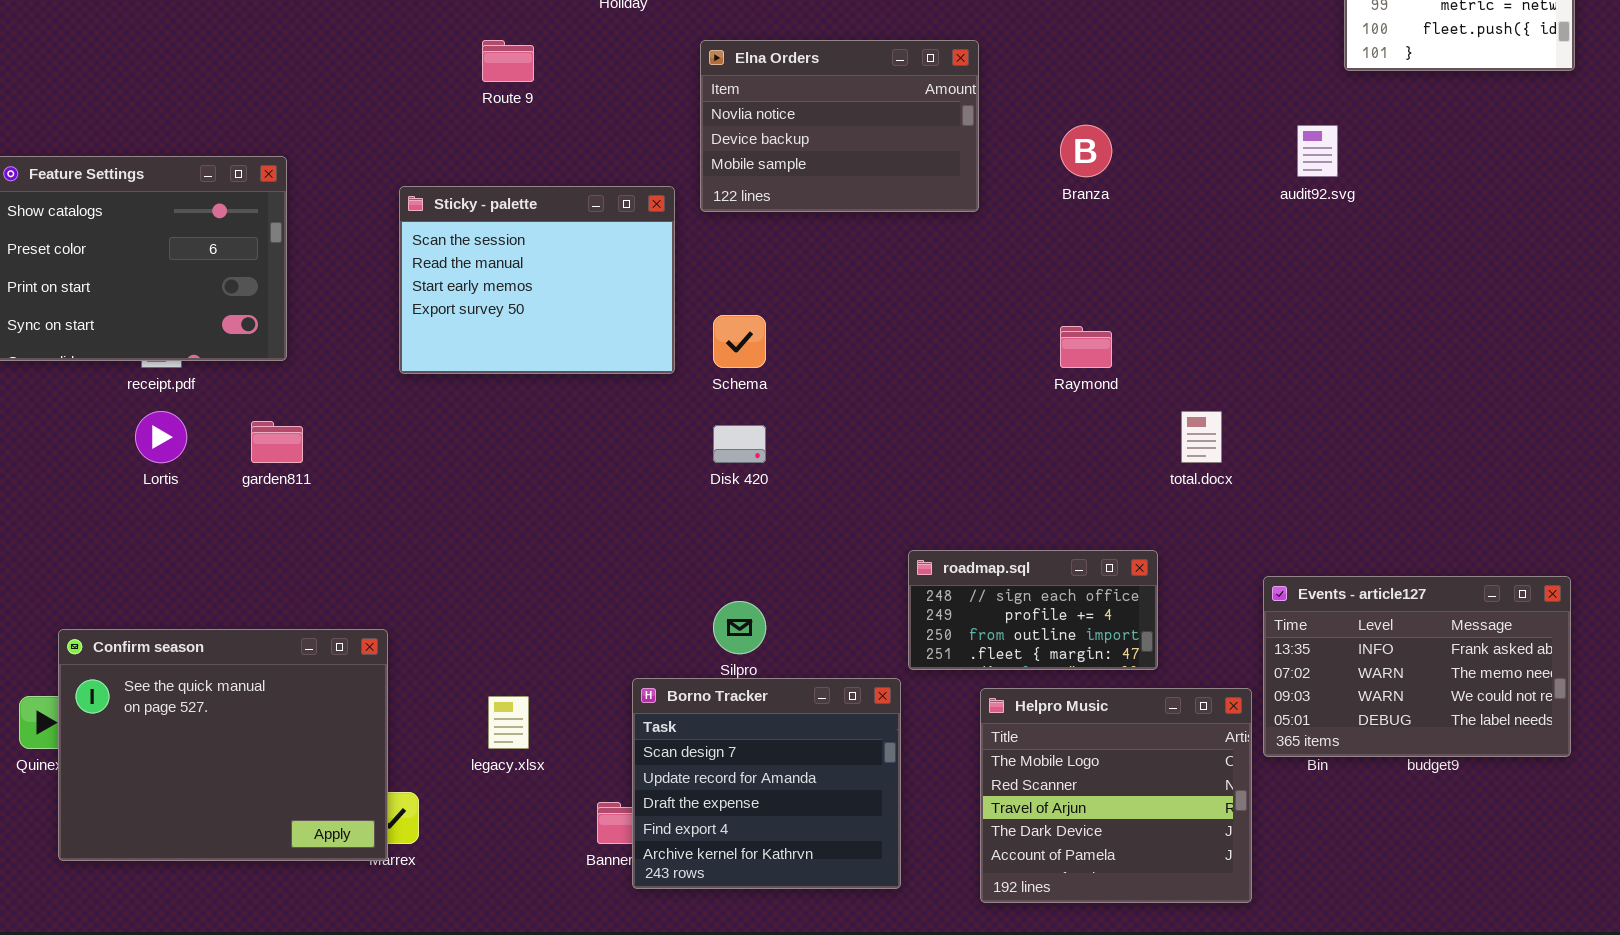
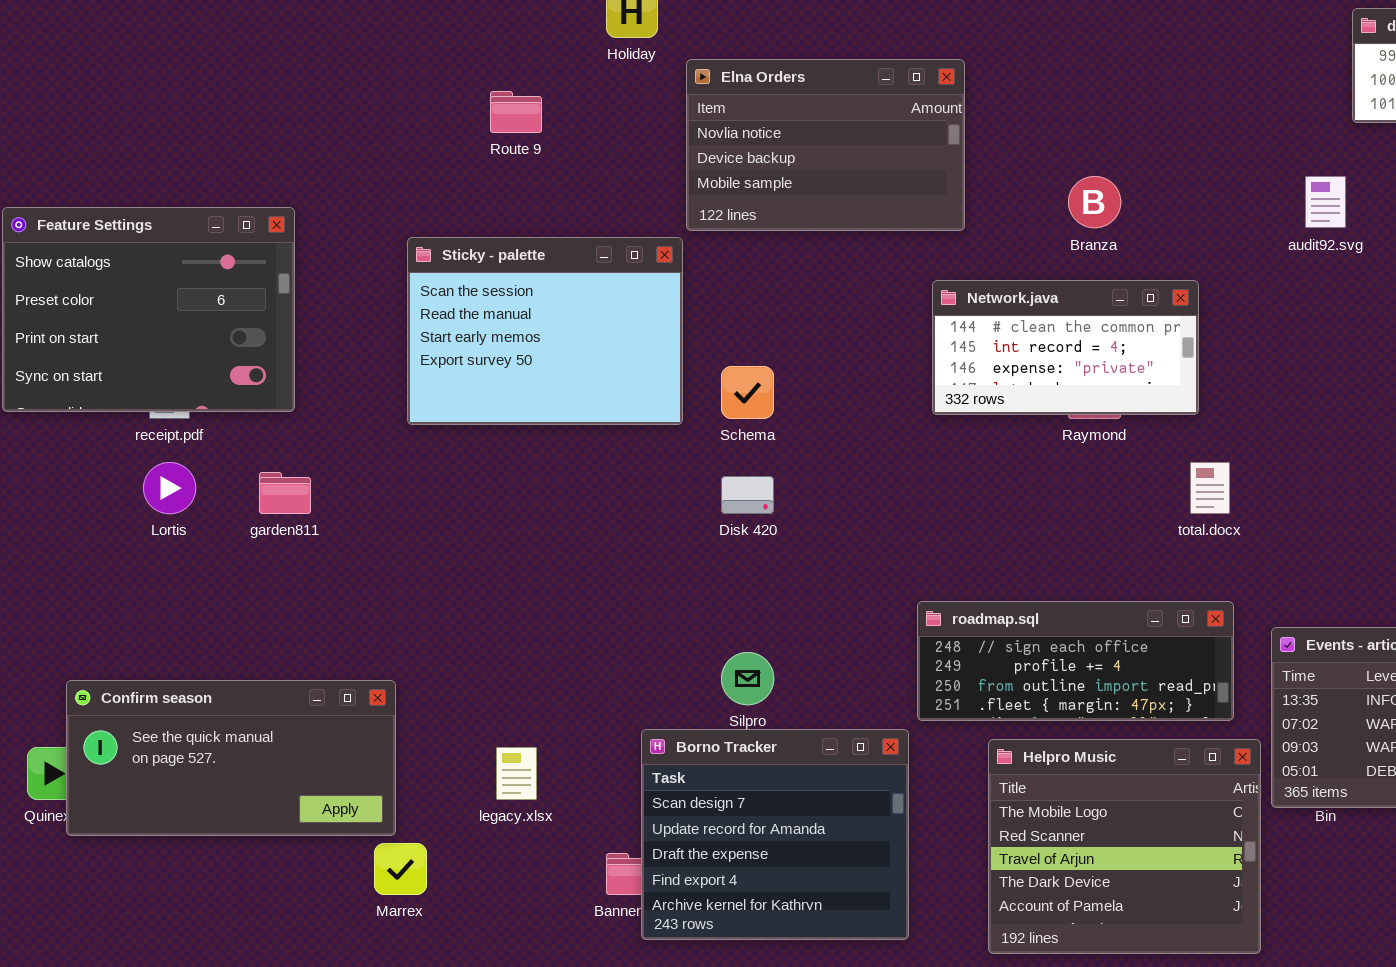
Elna Orders: [700,40,979,212] -> [686,59,965,231], moved
Network.java: none -> [932,280,1199,415], opened
roadmap.sql: [908,550,1158,670] -> [917,601,1234,721], resized
Confirm season: [58,629,388,861] -> [66,680,396,836], resized

